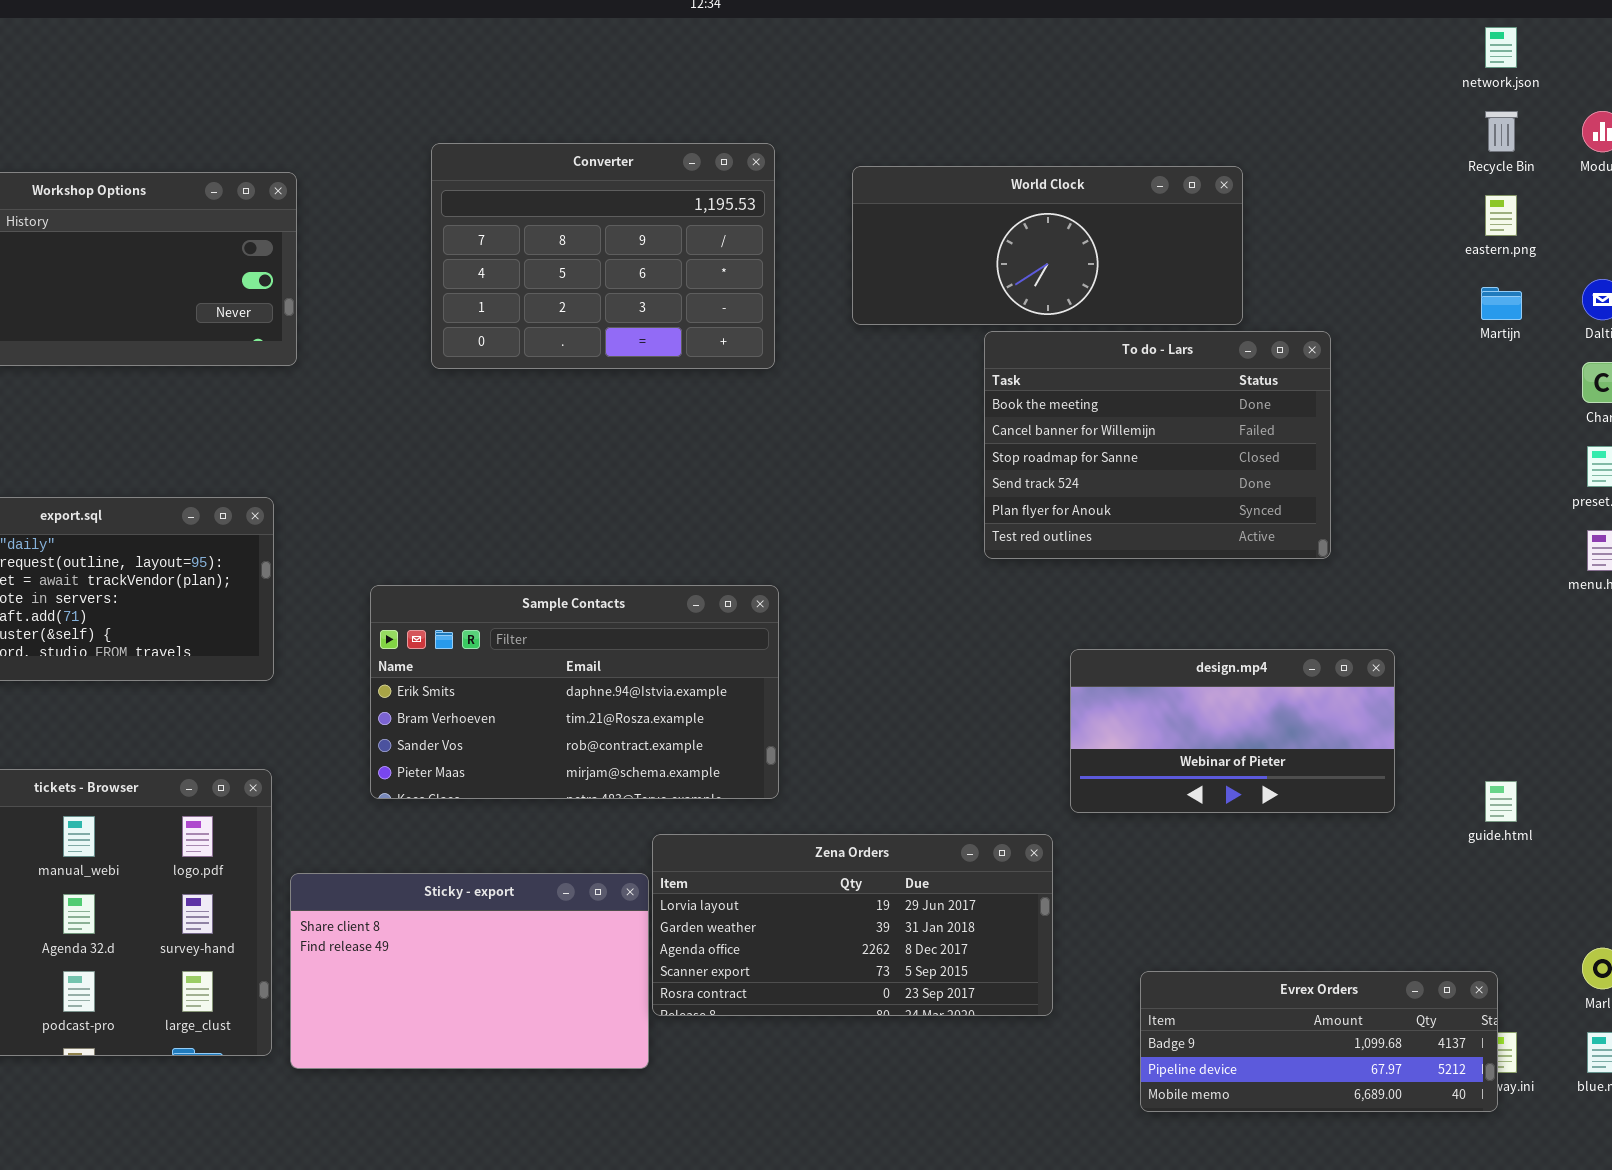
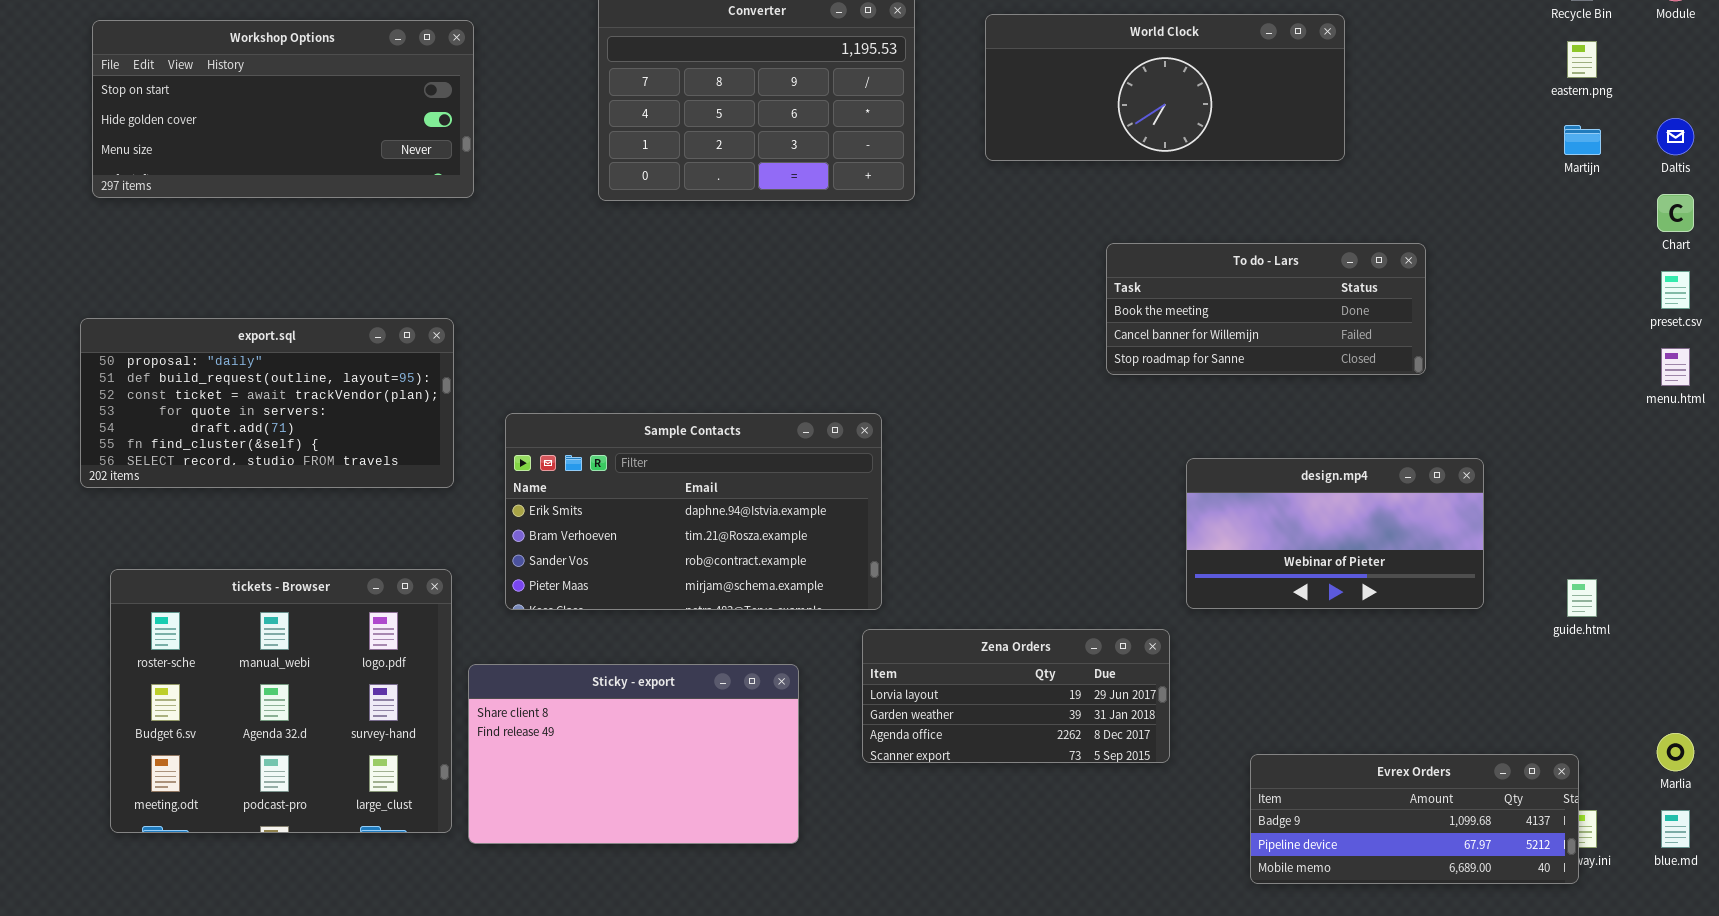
To do - Lars: [984,331,1331,559] -> [1106,243,1426,375], resized
Sample Contacts: [370,585,779,799] -> [505,413,882,610], moved
Zena Orders: [652,834,1053,1016] -> [862,629,1170,763], resized

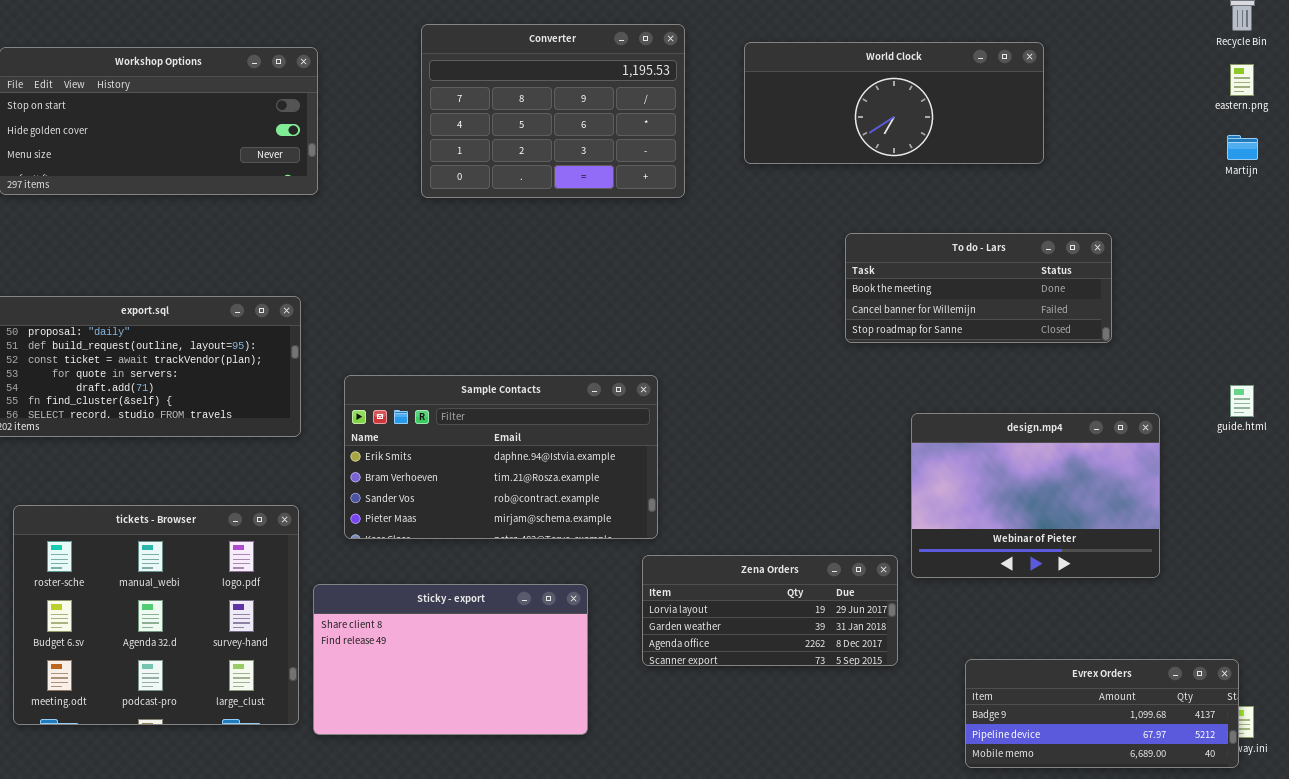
design.mp4: [1186,458,1484,609] -> [911,413,1160,578], resized
guide.html: [1567,579,1597,617] -> [1230,385,1254,417], moved

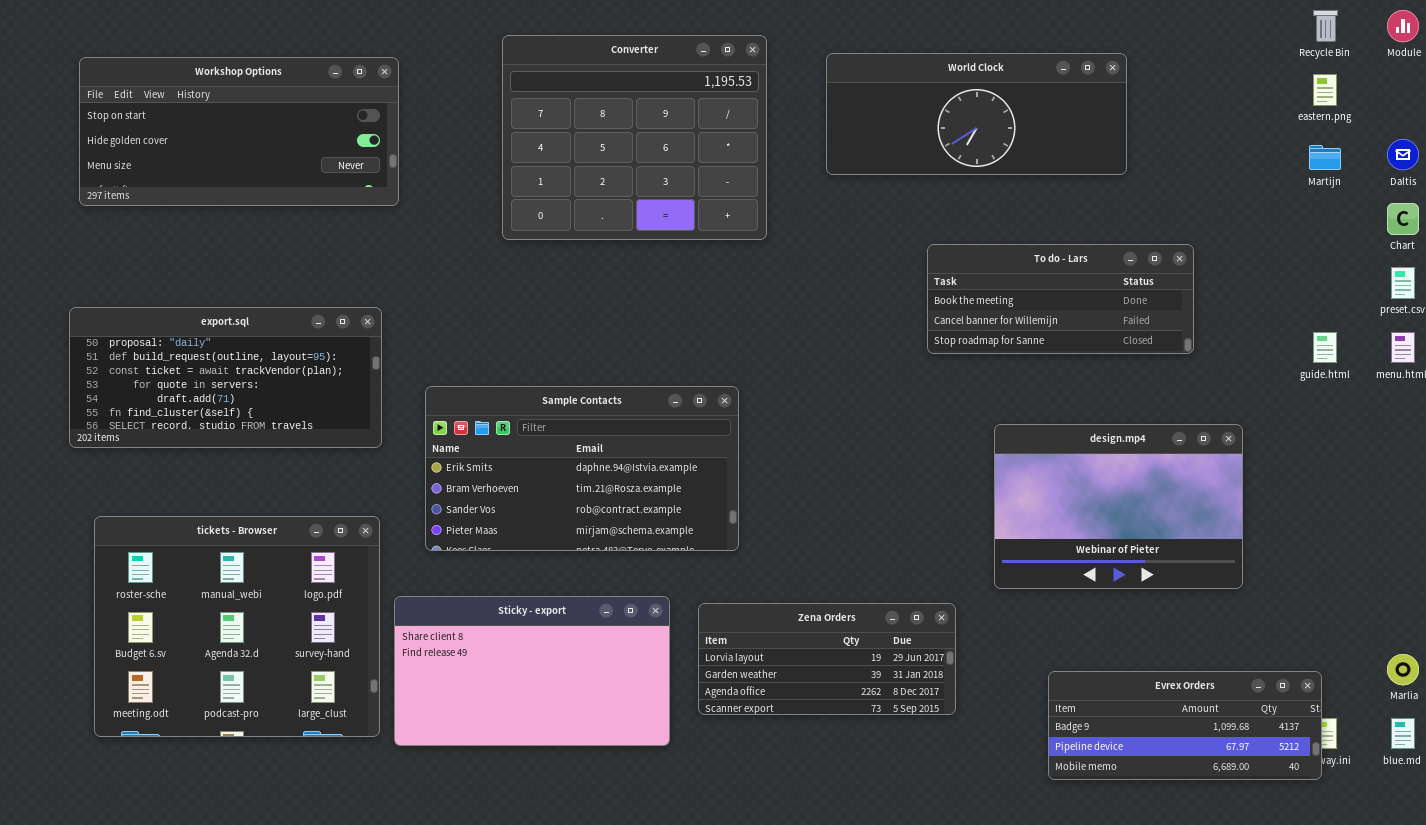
Converter: [421,24,685,198] -> [502,35,767,240], resized
guide.html: [1230,385,1254,417] -> [1313,332,1337,363], moved
Zena Orders: [642,555,898,666] -> [698,603,956,715], moved

